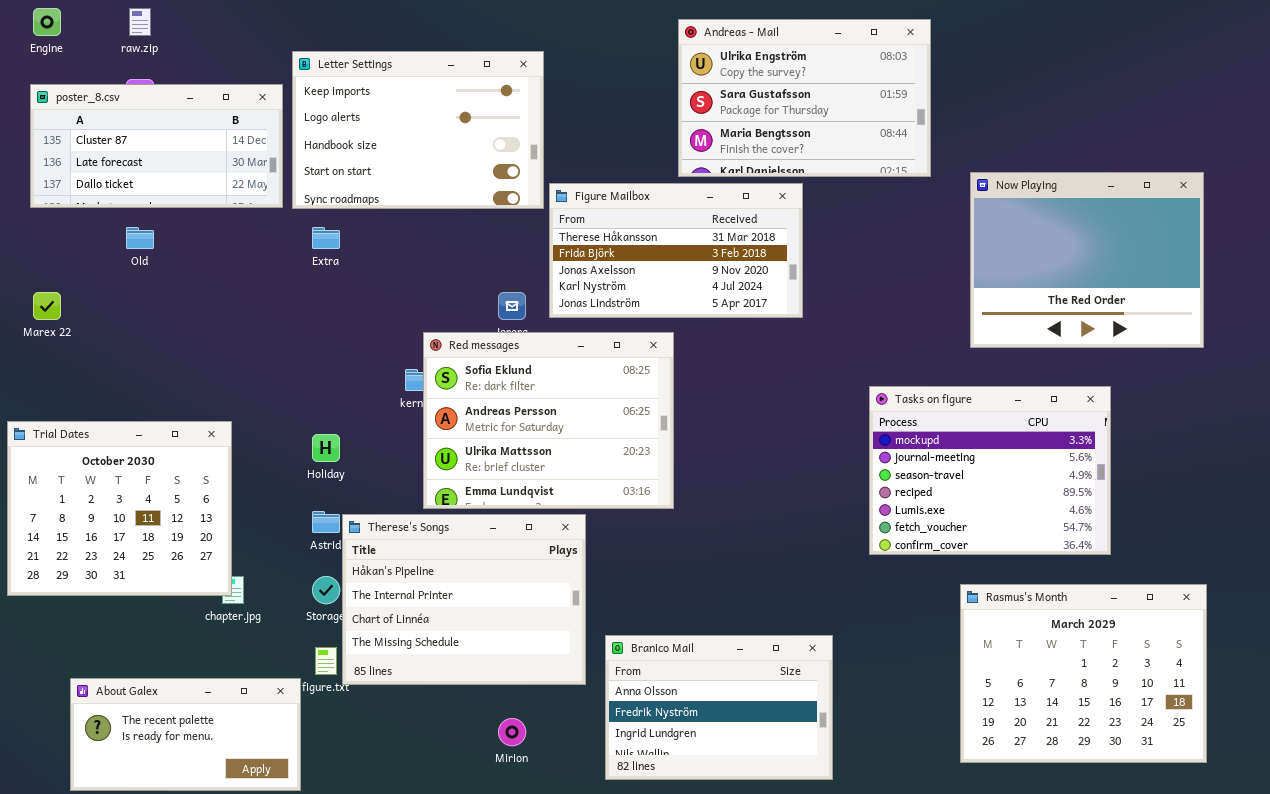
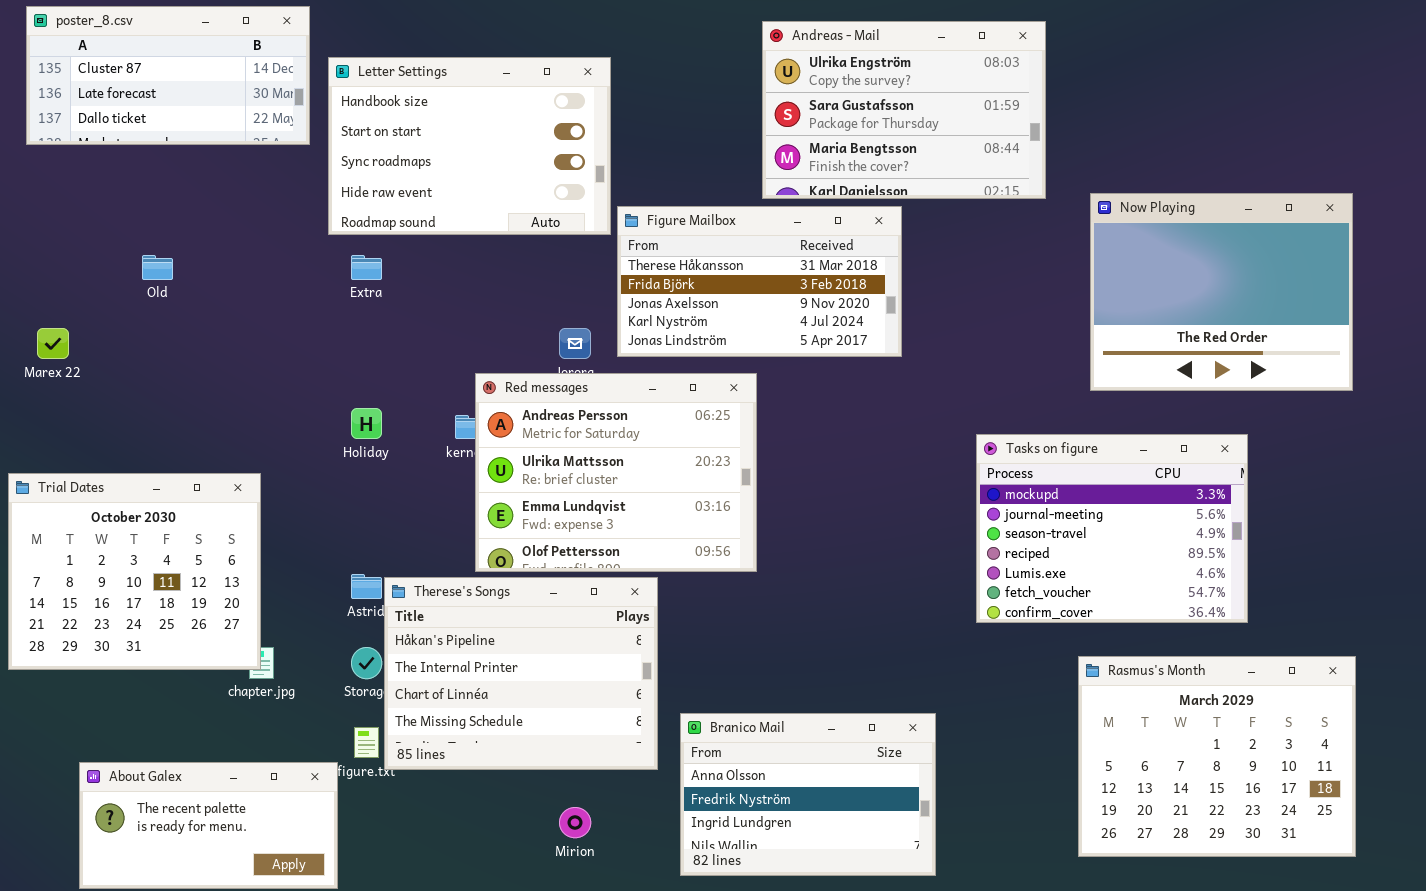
Letter Settings: [292,51,544,209] -> [328,57,611,235], scrolled down 2 rows
poster_8.csv: [30,84,283,208] -> [26,6,310,145], moved
Red messages: [423,332,674,509] -> [475,373,757,572], scrolled down 1 row
Holiday: [312,434,340,462] -> [351,408,382,439], moved

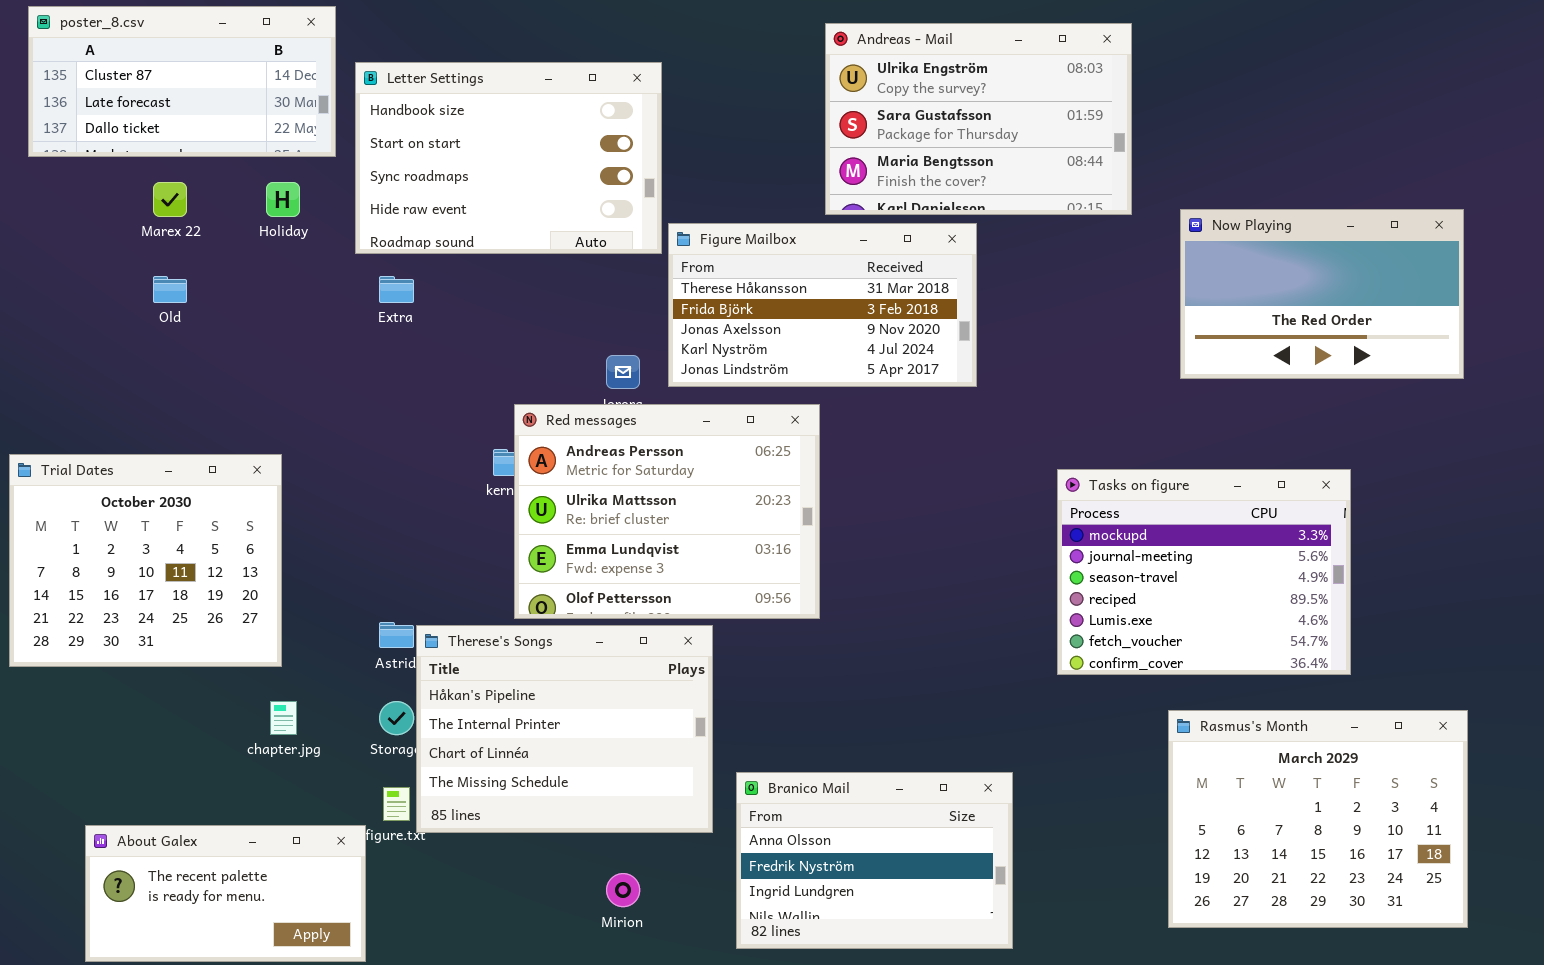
Now Playing: [1090,193,1353,391] -> [1180,209,1464,379], resized
Marex 22: [37,328,69,359] -> [153,182,187,217], moved
Holiday: [351,408,382,439] -> [266,182,300,217], moved
Trial Dates: [8,473,261,670] -> [9,454,282,667], moved

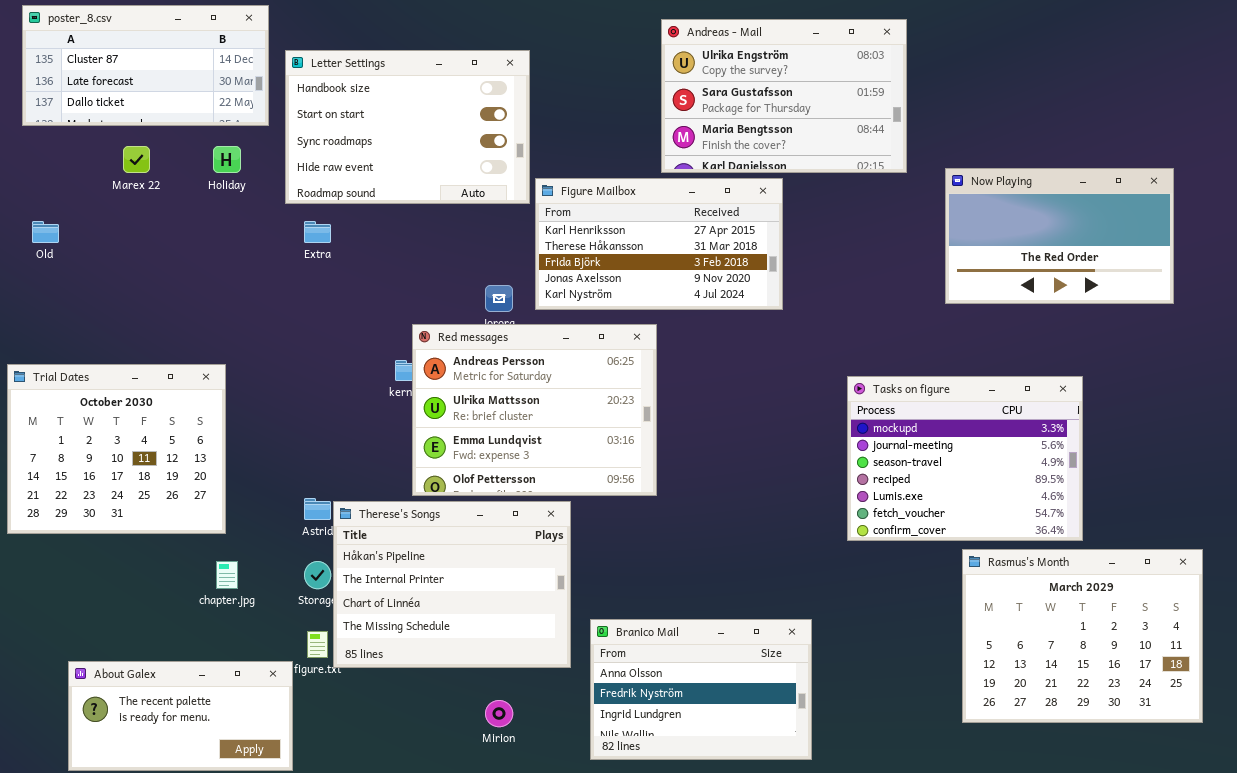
Figure Mailbox: [668,223,977,387] -> [535,178,783,310], scrolled up 1 row
Old: [153,276,187,303] -> [32,221,59,243], moved
Rasmus's Month: [1168,710,1468,928] -> [962,549,1203,723], moved

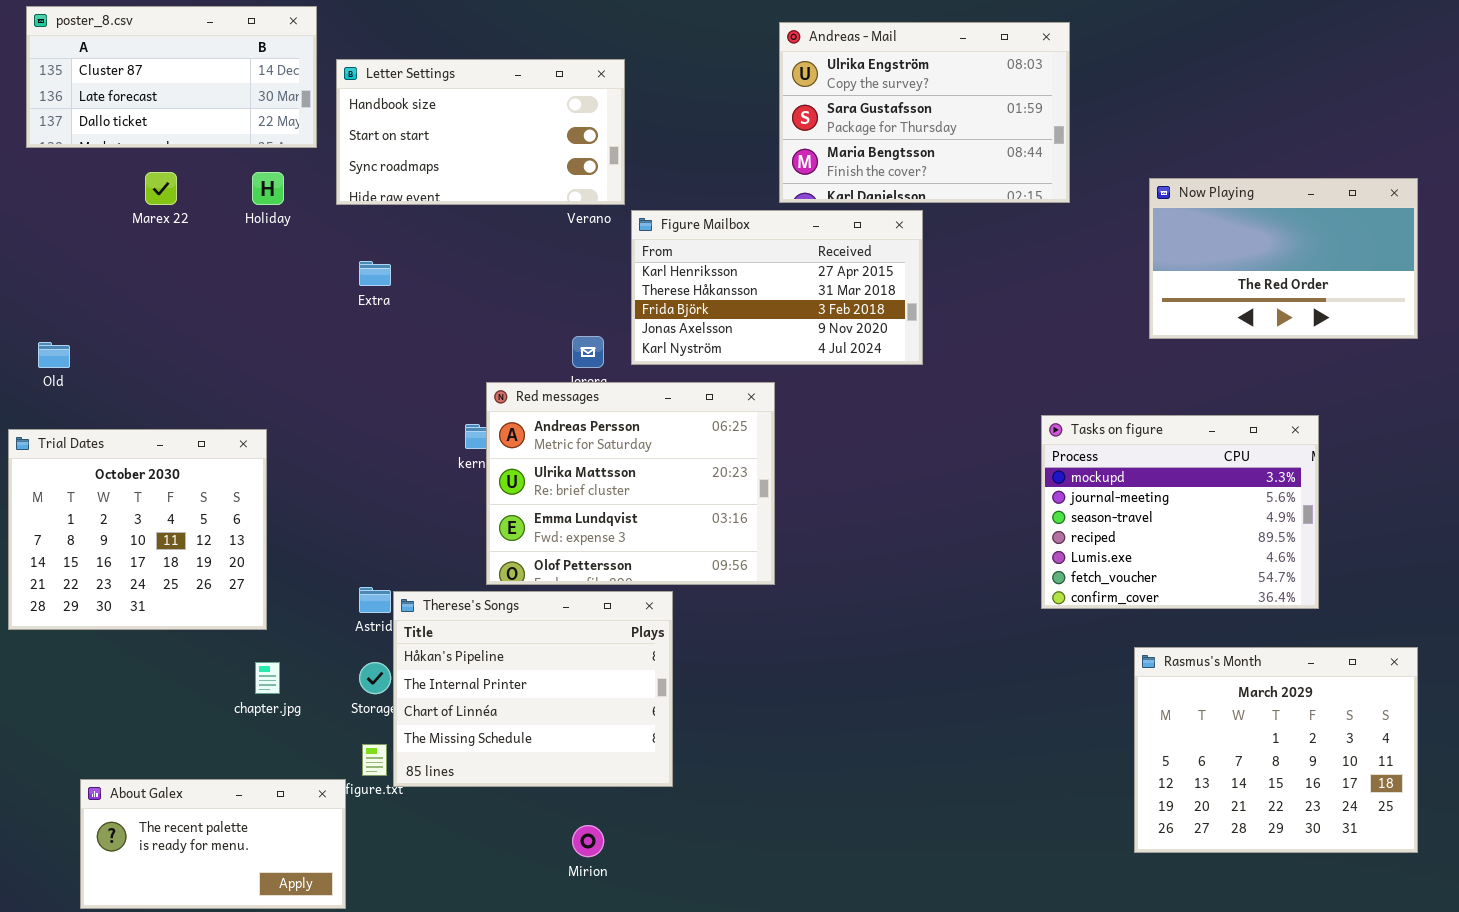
Letter Settings: [285,50,530,204] -> [336,59,625,205], resized
Now Playing: [945,168,1174,304] -> [1149,178,1418,339], moved
Old: [32,221,59,243] -> [38,342,70,368], moved
Tasks on figure: [847,376,1083,541] -> [1041,415,1319,609], moved
Branico Mail: [590,619,812,760] -> none, closed

